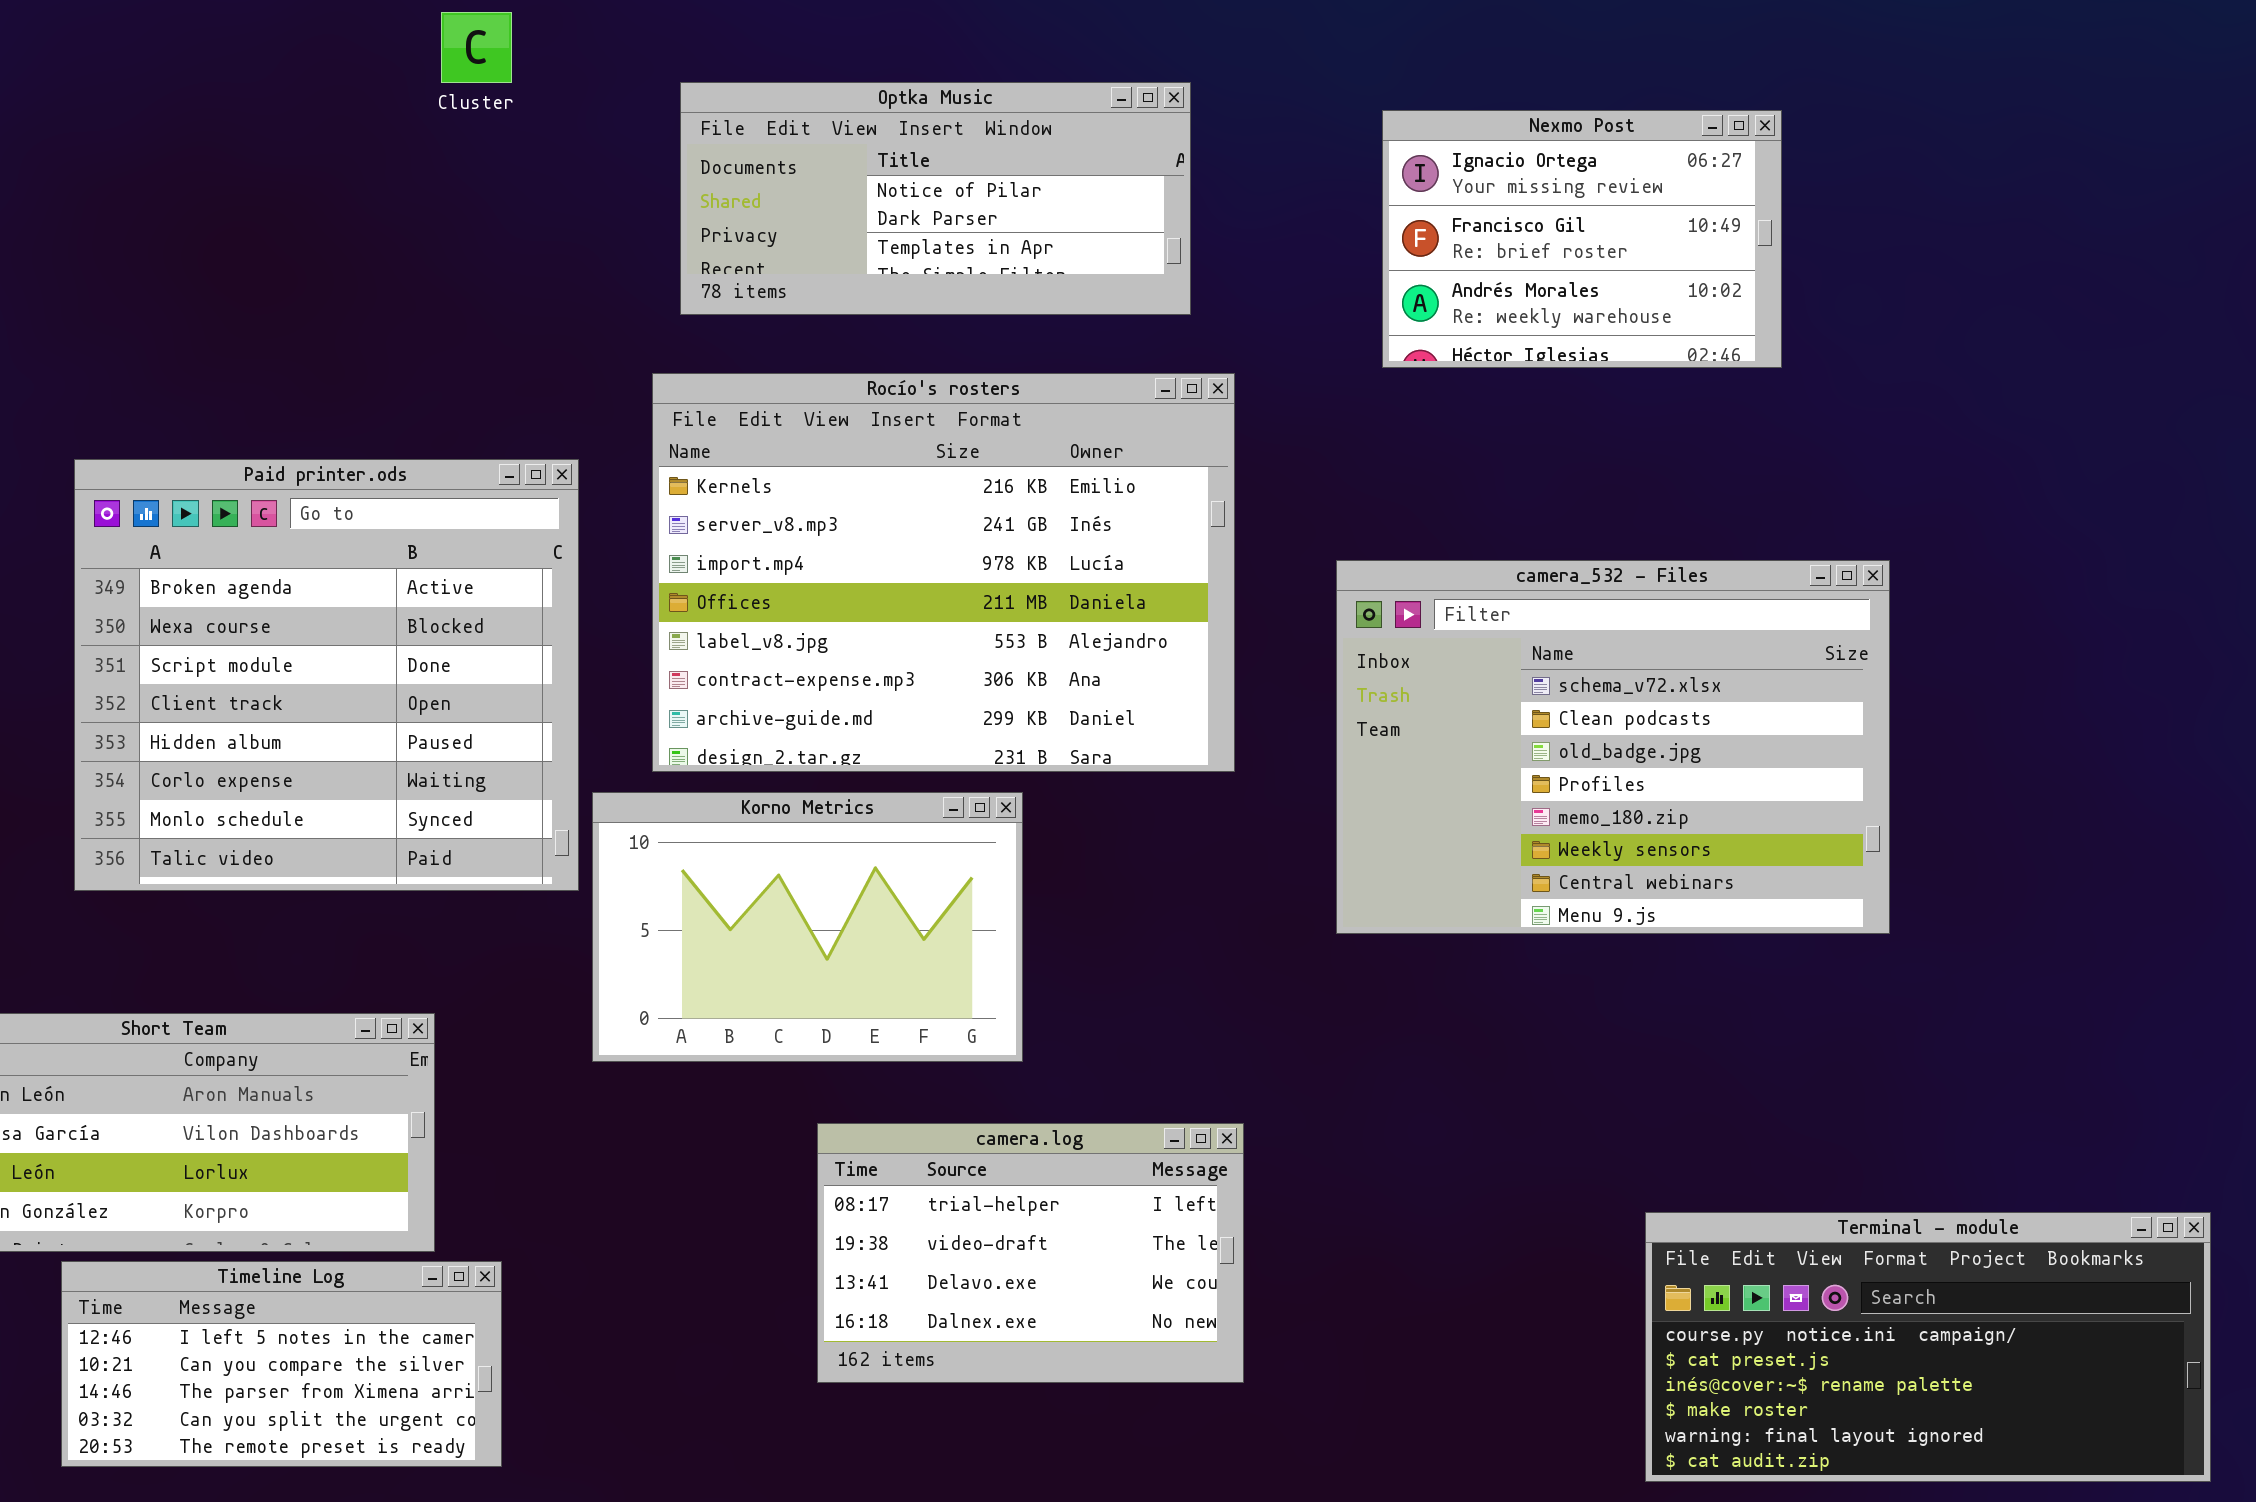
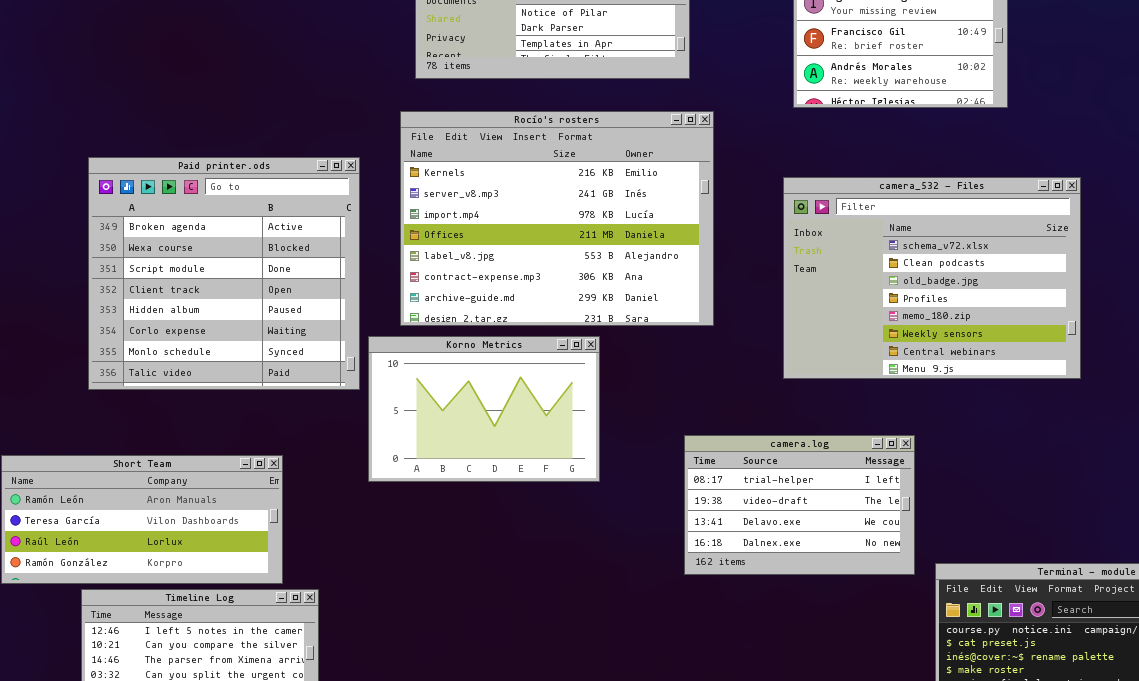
camera_532 - Files: [1336,560,1890,934] -> [783,177,1081,379], moved
camera.log: [817,1123,1244,1383] -> [684,435,915,575], moved

